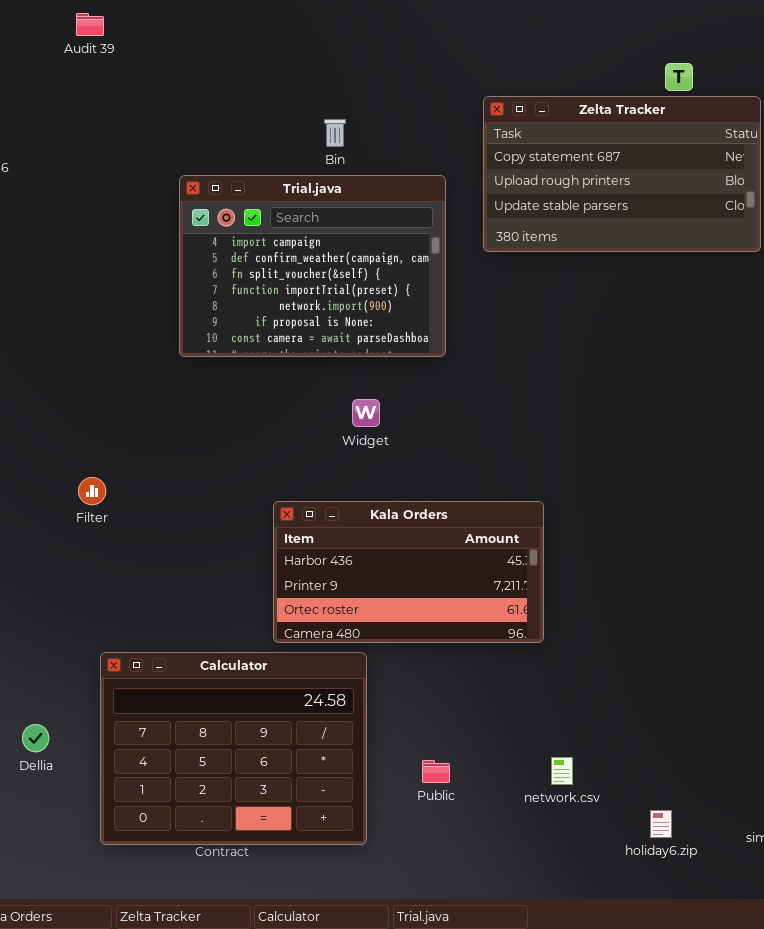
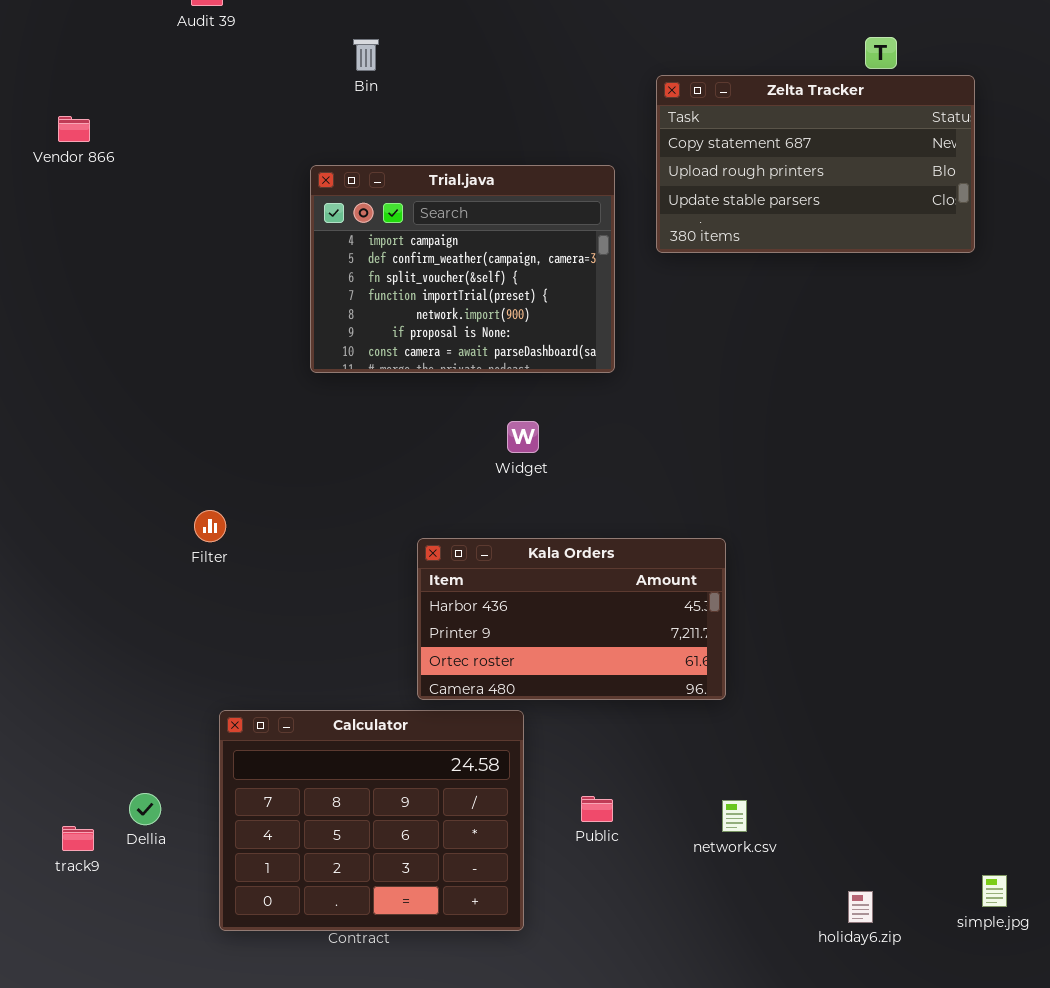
Bin: [324,119,346,147] -> [353,39,379,71], moved
network.csv: [551,757,573,785] -> [722,800,747,832], moved
Public: [422,760,450,783] -> [581,796,613,822], moved

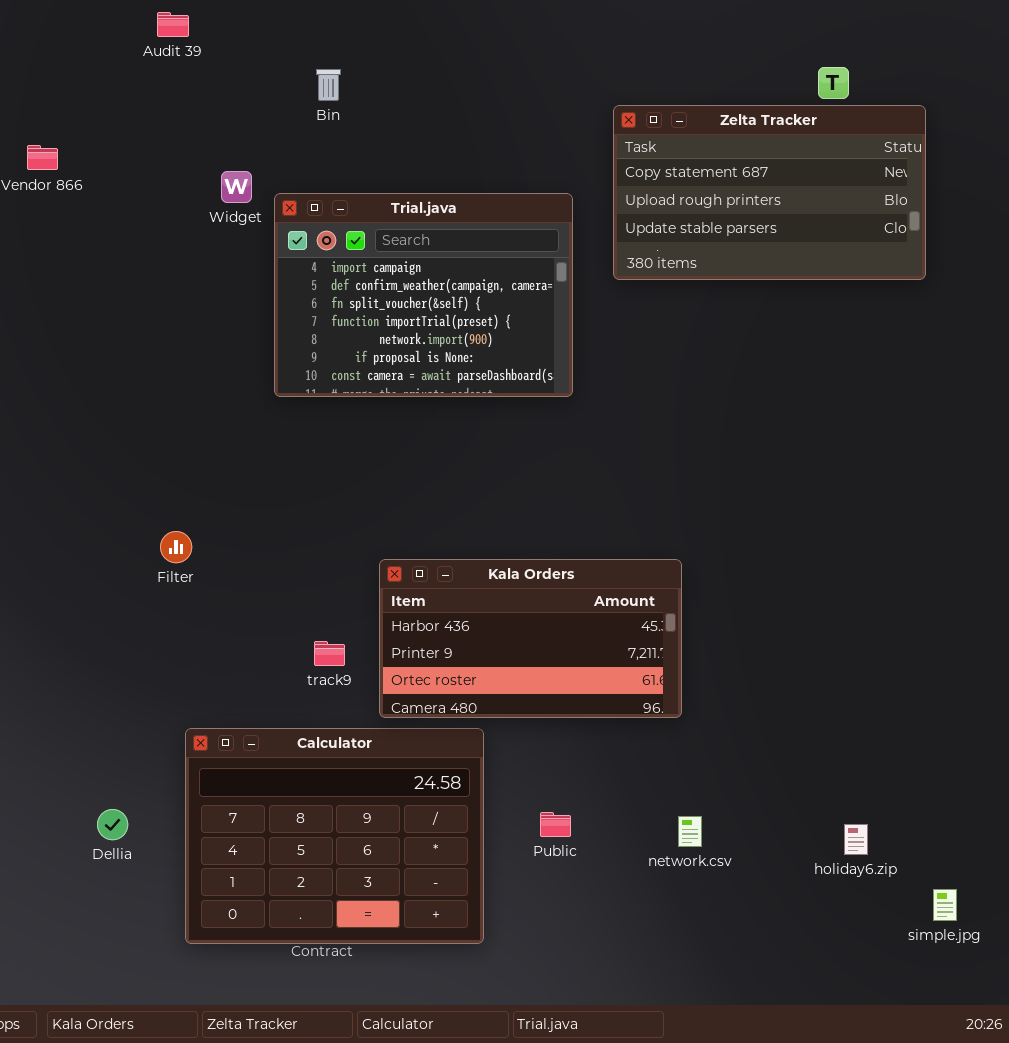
Widget: [507,421,539,453] -> [221,171,252,203], moved
track9: [62,826,94,851] -> [314,641,345,666], moved
holiday6.zip: [848,891,873,923] -> [844,824,868,855], moved

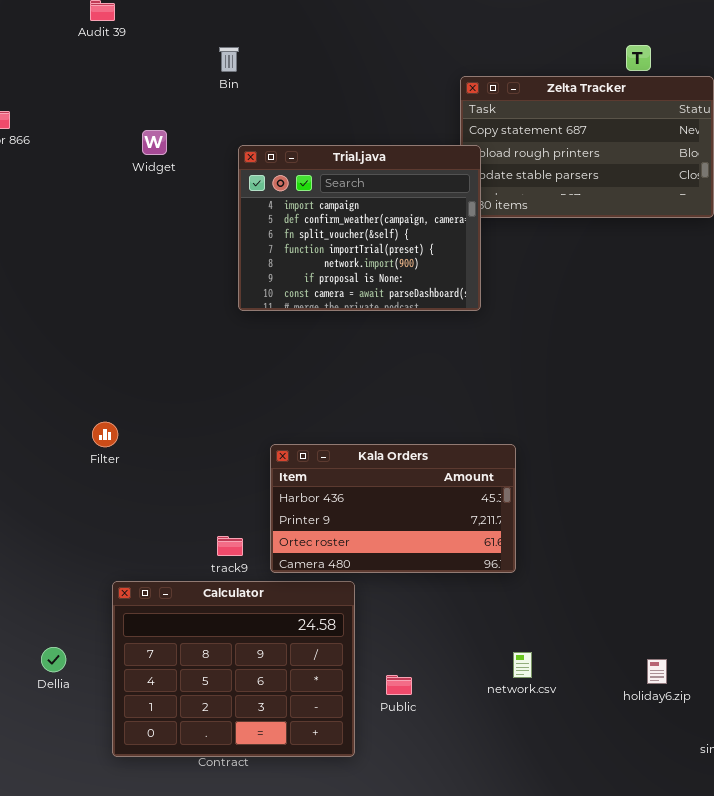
Trial.java: [274,193,573,397] -> [238,145,481,311], moved
track9: [314,641,345,666] -> [217,536,243,556], moved
Public: [540,812,571,837] -> [386,675,412,695], moved

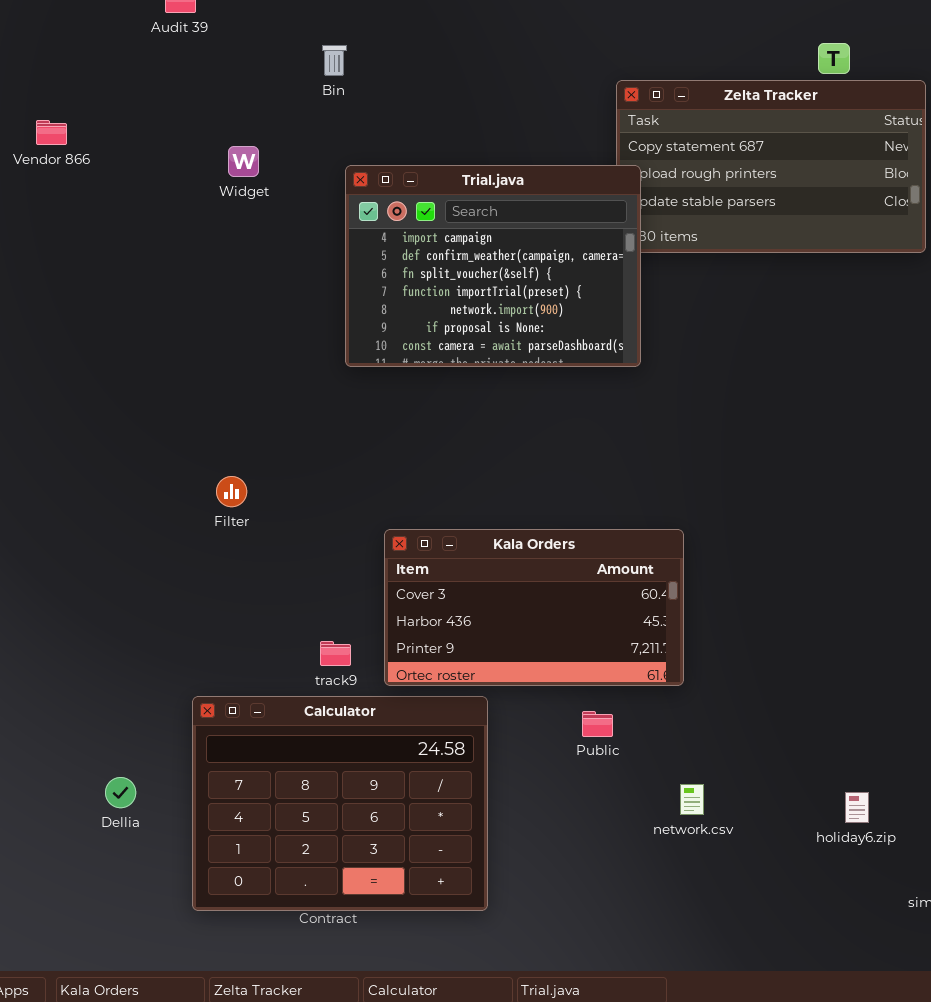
Filter: [92,422,118,447] -> [216,476,247,507], moved
Kala Orders: [270,444,516,573] -> [384,529,684,686], scrolled up 1 row
Public: [386,675,412,695] -> [582,711,613,737], moved

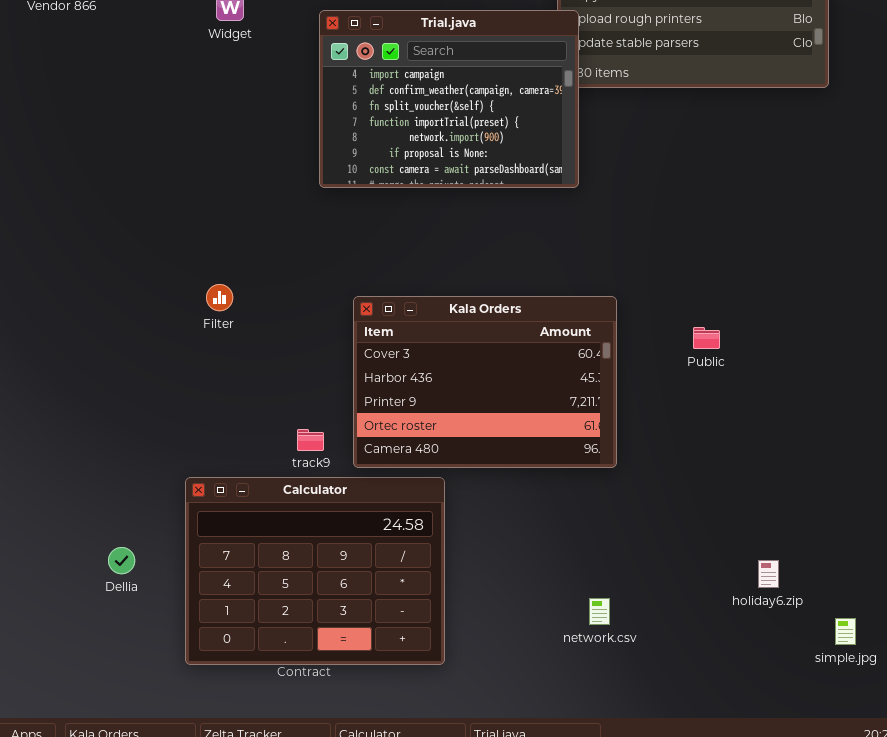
Kala Orders: [384,529,684,686] -> [353,296,617,468], resized
Public: [582,711,613,737] -> [693,327,720,349], moved
network.csv: [680,784,704,815] -> [589,598,610,625], moved

